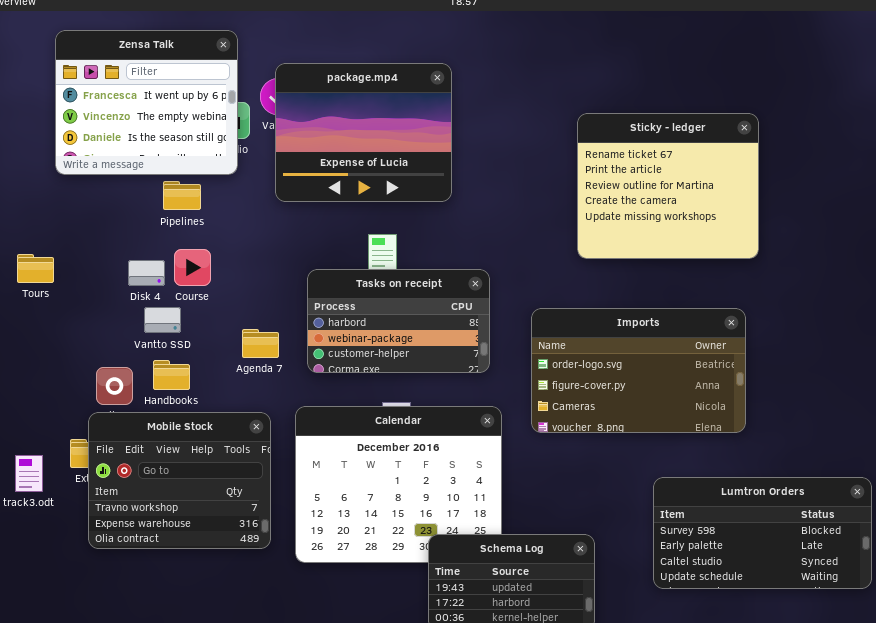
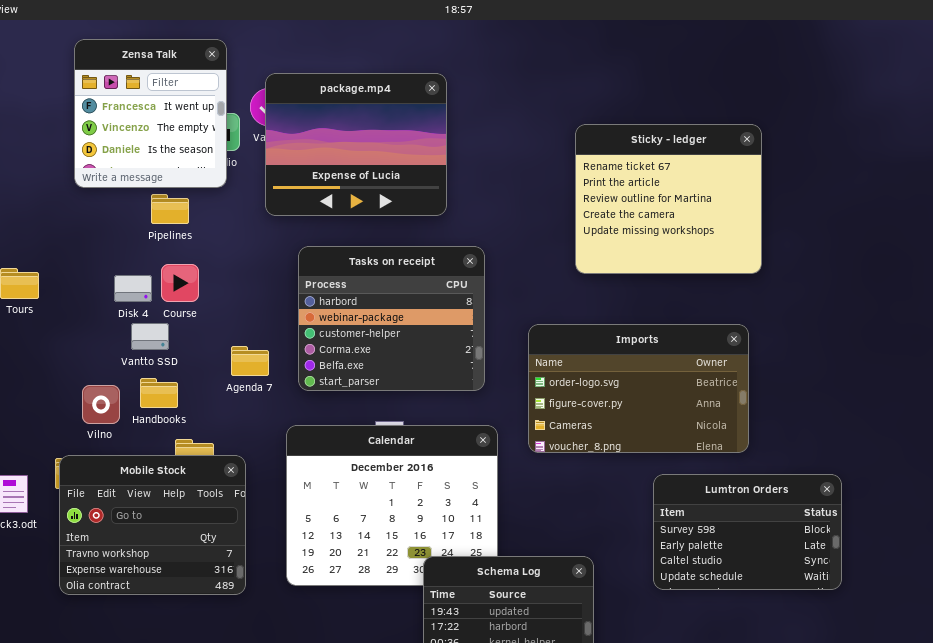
Zensa Talk: [55,30,238,175] -> [74,39,227,188], resized
Tasks on receipt: [307,269,490,373] -> [298,246,485,391], resized
Mobile Stock: [88,412,271,549] -> [59,455,246,595], moved
Lumtron Orders: [653,477,872,589] -> [653,474,842,590], moved, resized

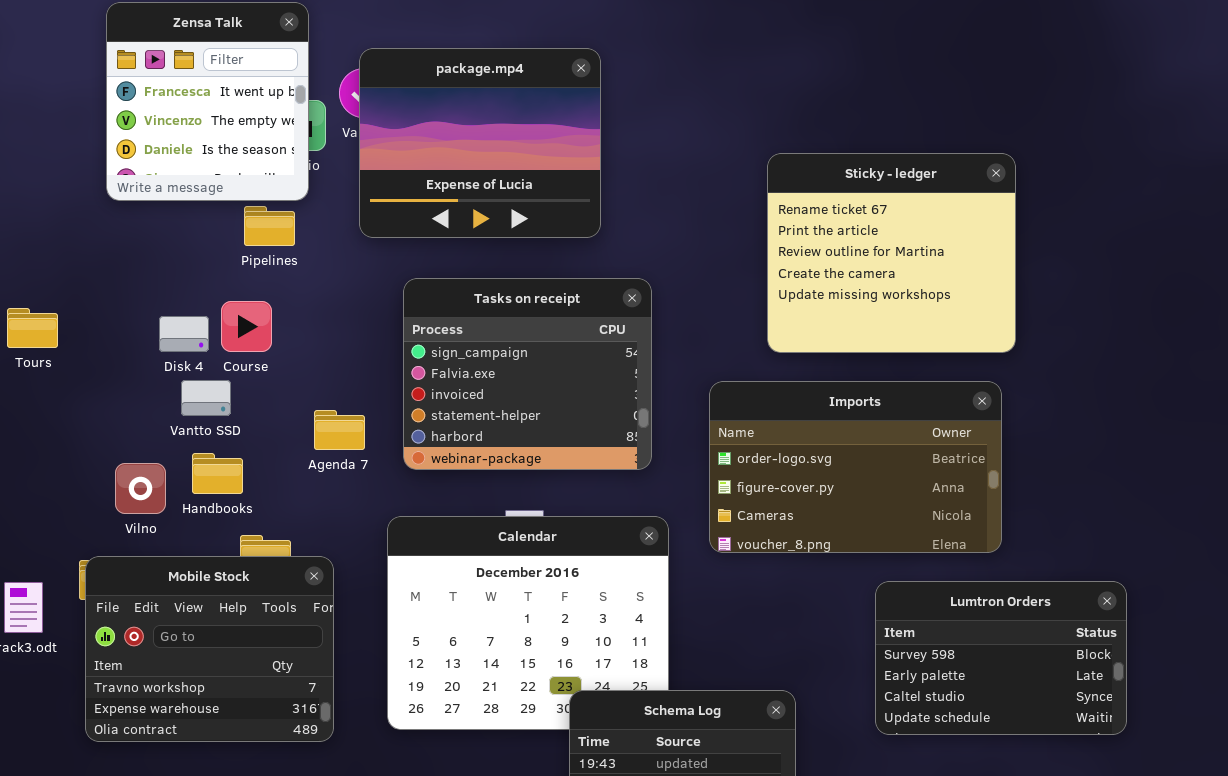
Sticky - ledger: [575,124,762,274] -> [767,153,1016,353], moved
Pipelines: [151,194,189,224] -> [244,206,295,246], moved
Tasks on receipt: [298,246,485,391] -> [403,278,652,470], scrolled up 4 rows

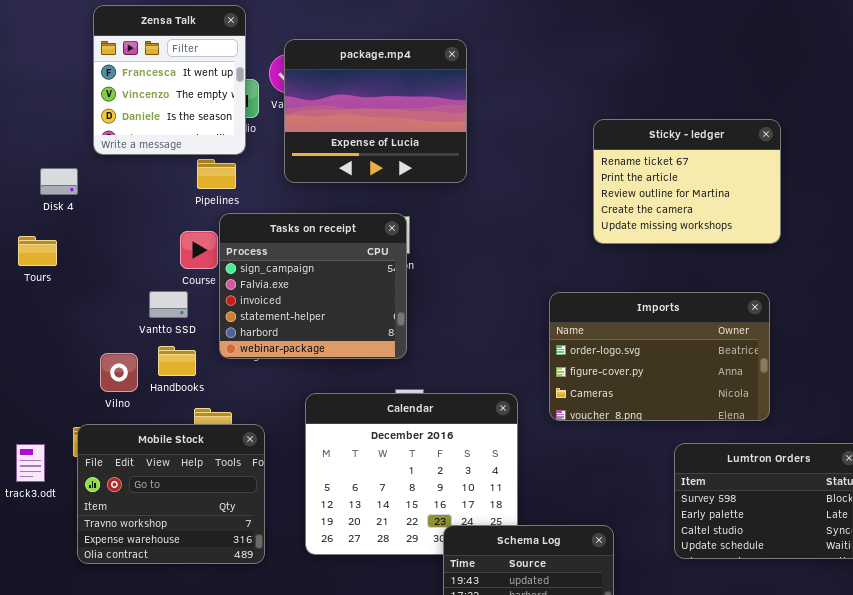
Sticky - ledger: [767,153,1016,353] -> [593,119,781,244], resized
Tasks on receipt: [403,278,652,470] -> [219,213,407,359], moved
Disk 4: [159,316,209,352] -> [40,168,78,195], moved

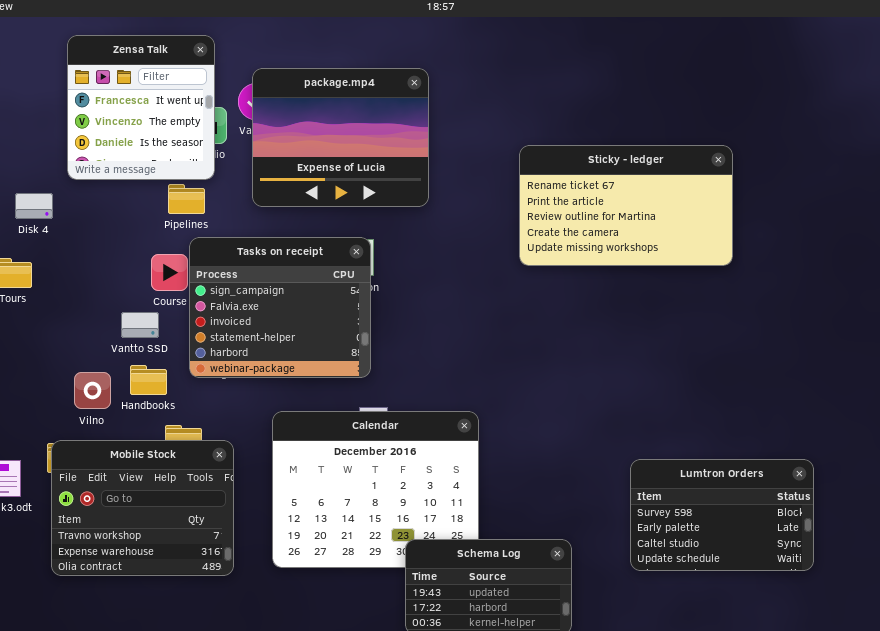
Sticky - ledger: [593,119,781,244] -> [519,145,733,266], resized
Imports: [549,292,770,421] -> none, closed

